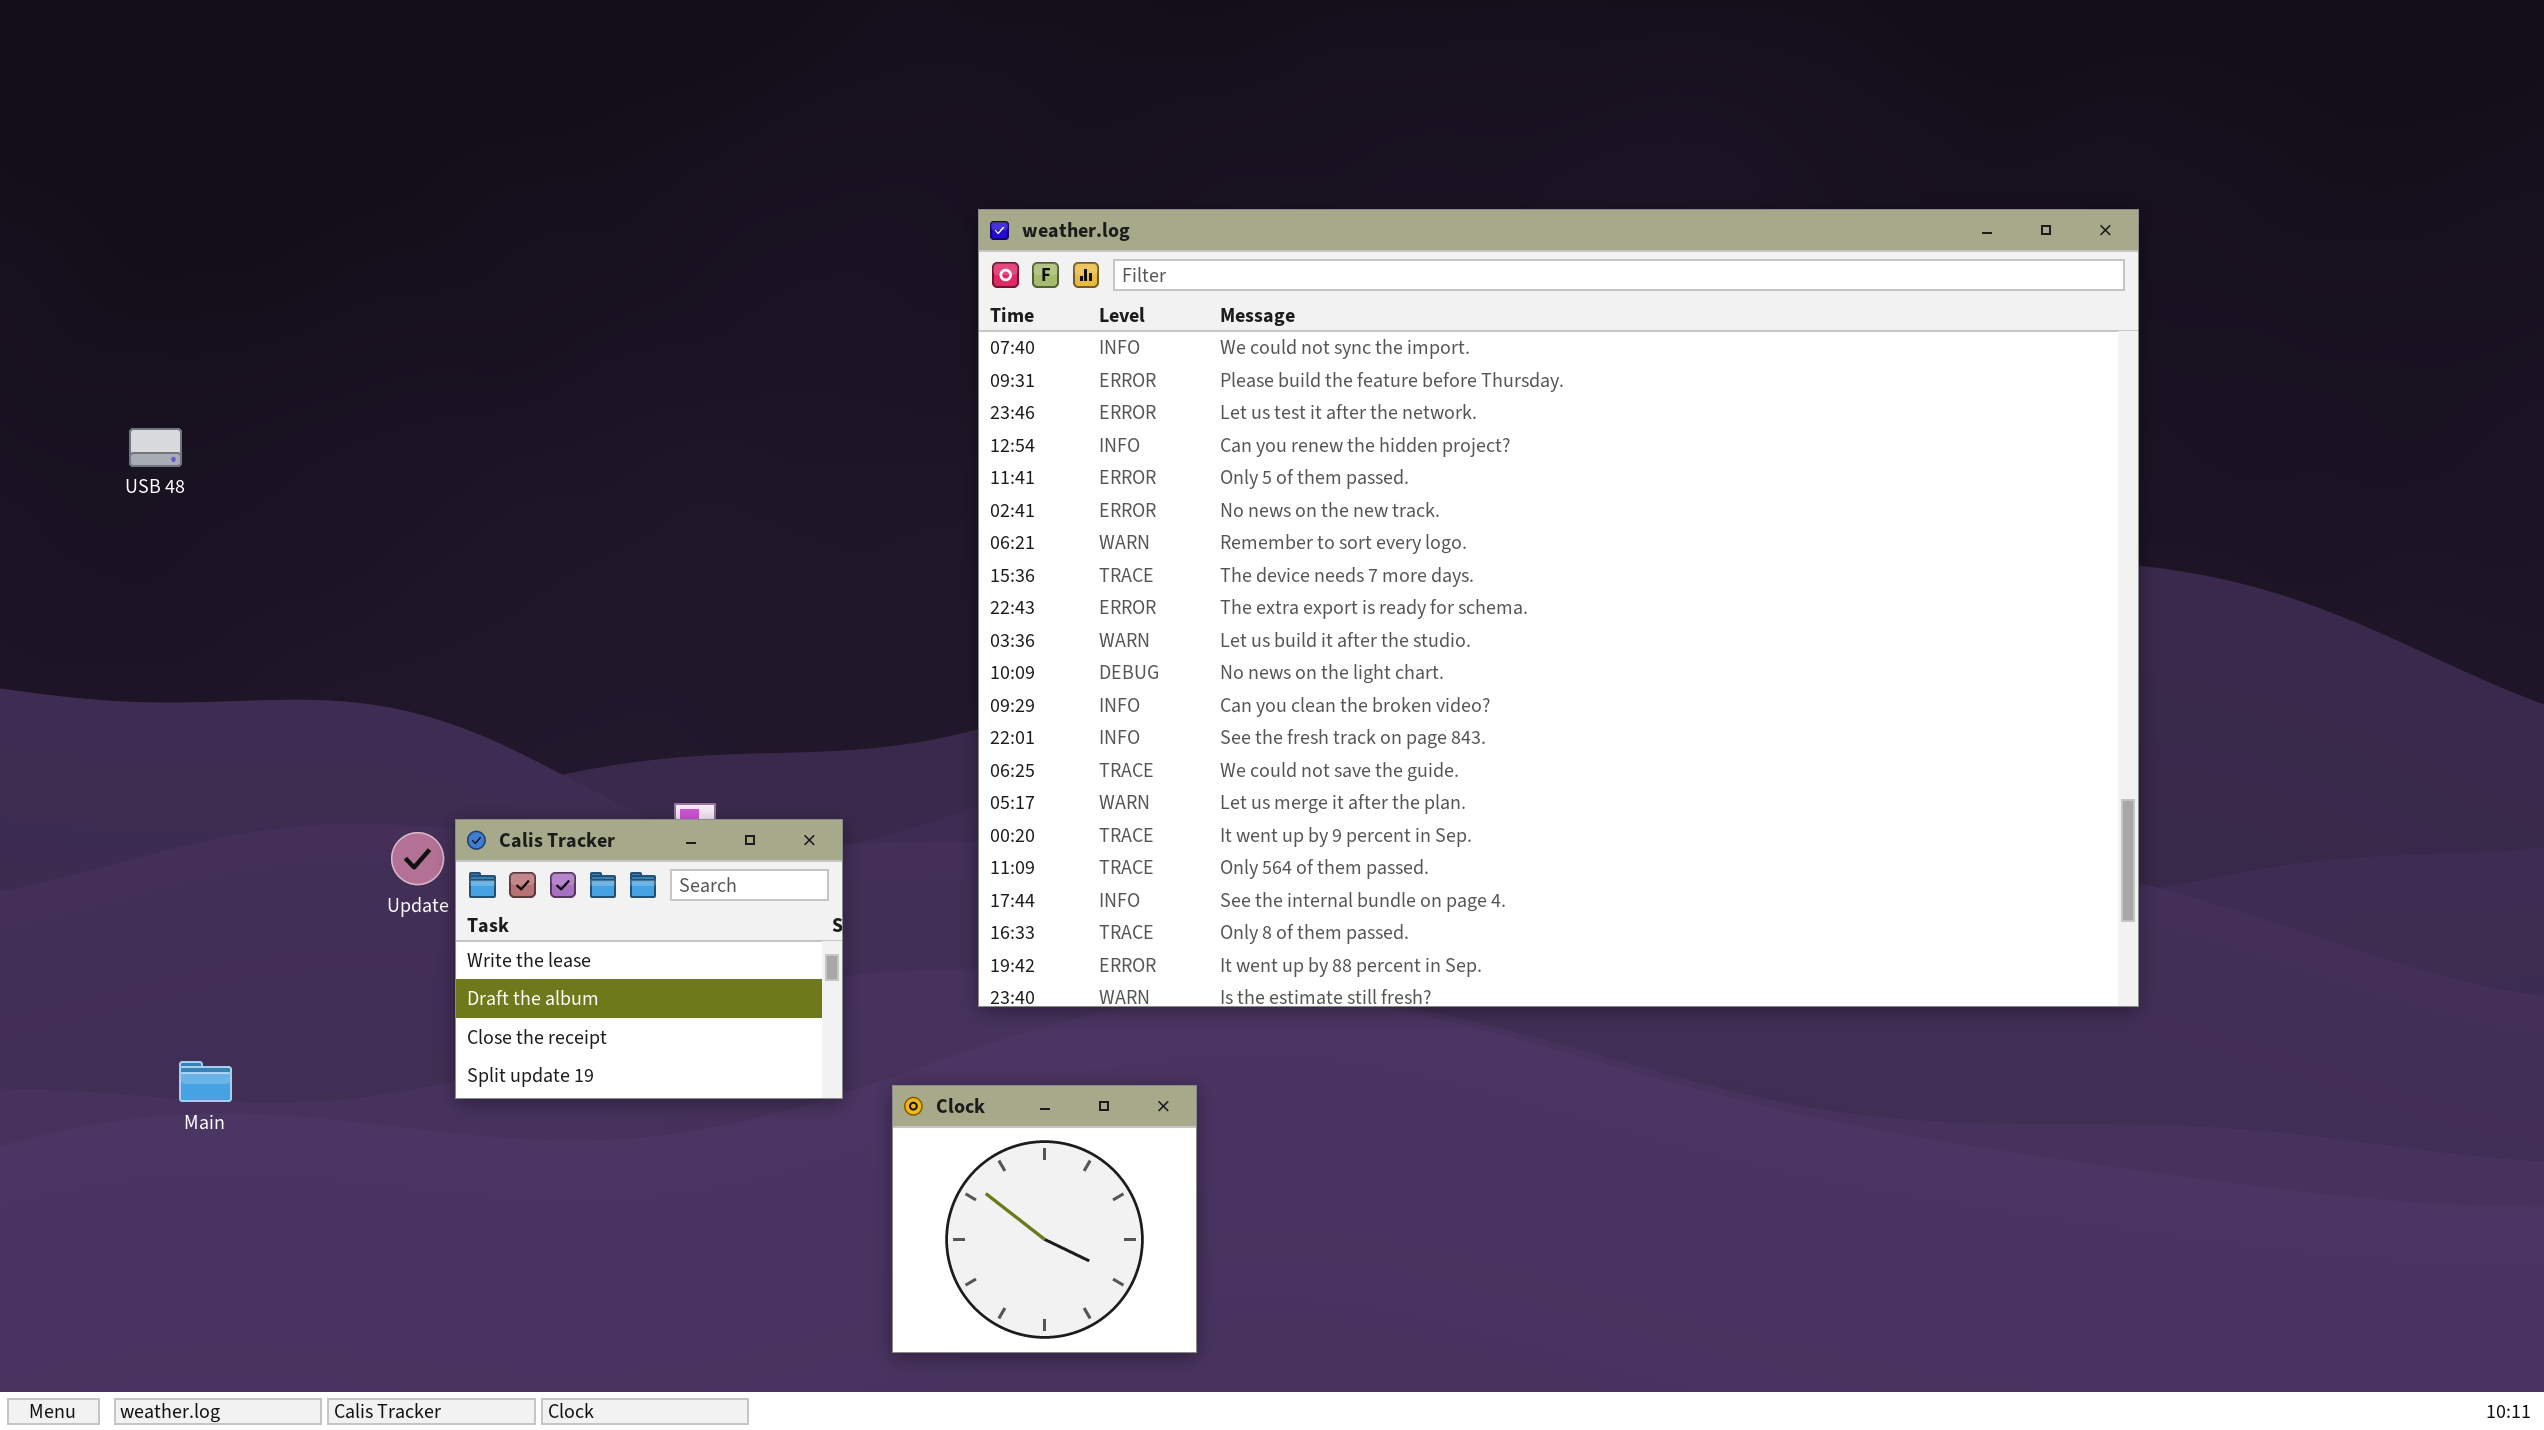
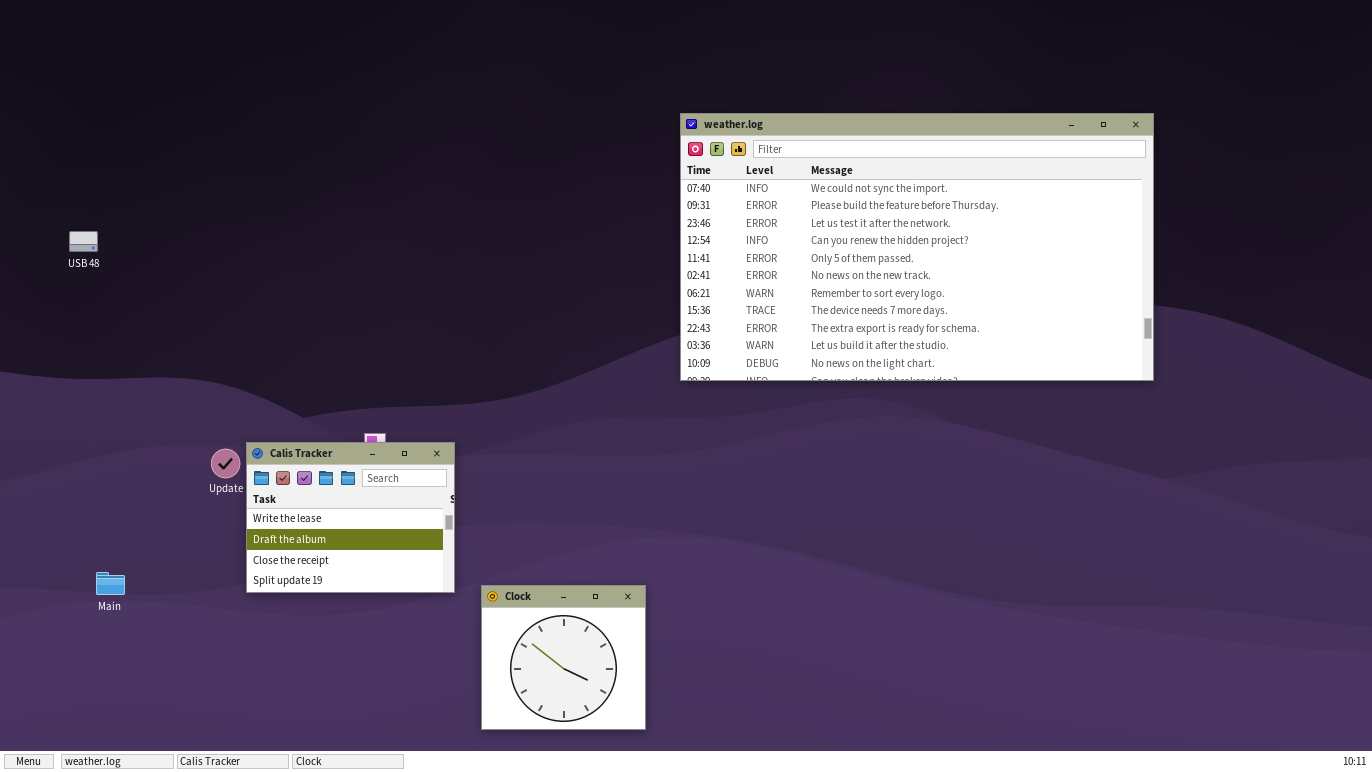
weather.log: [978,209,2139,1007] -> [680,113,1154,381], resized

